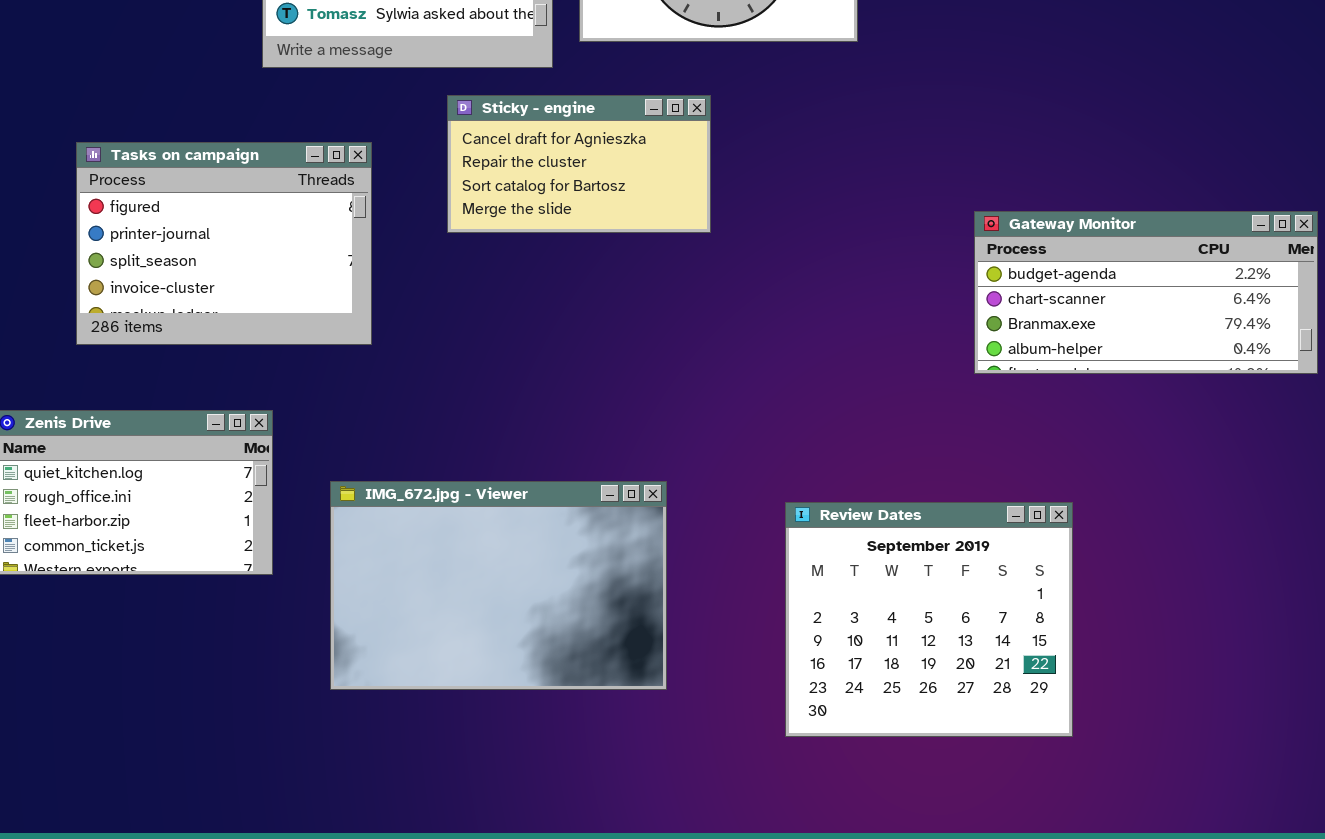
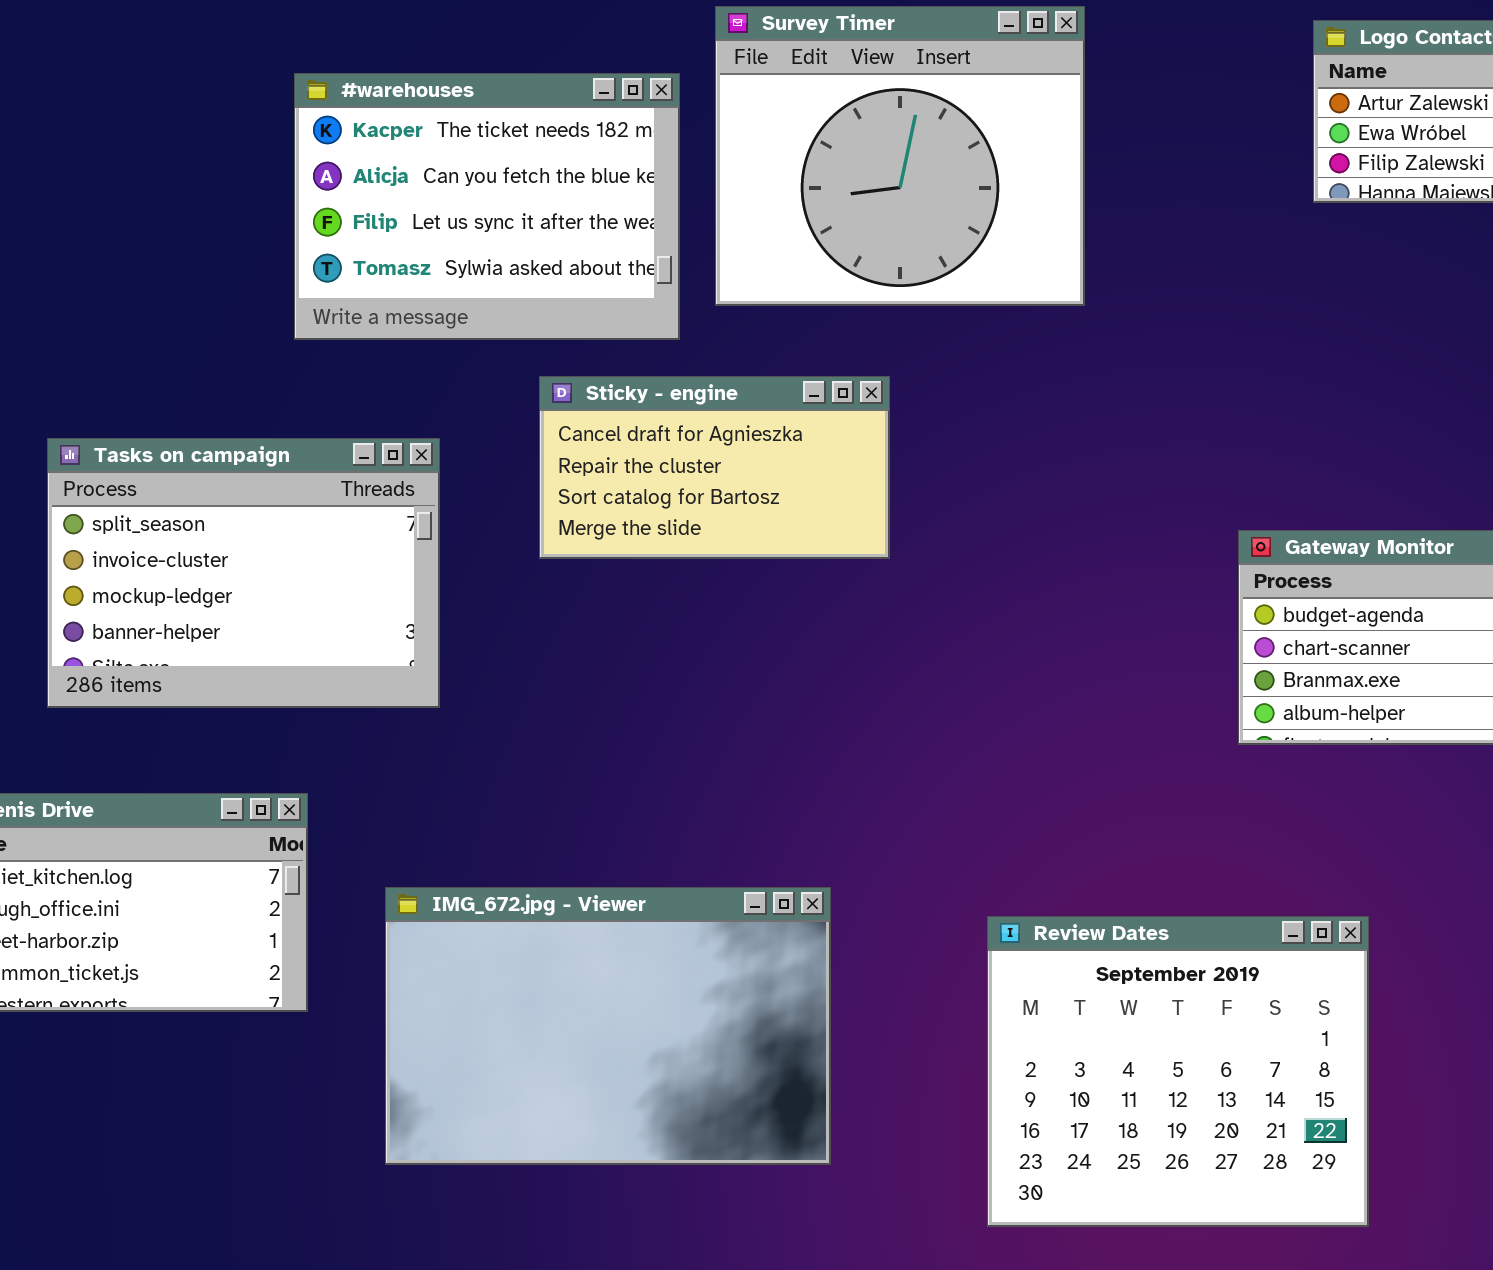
Tasks on campaign: [76,142,372,345] -> [47,438,440,708], scrolled down 2 rows

